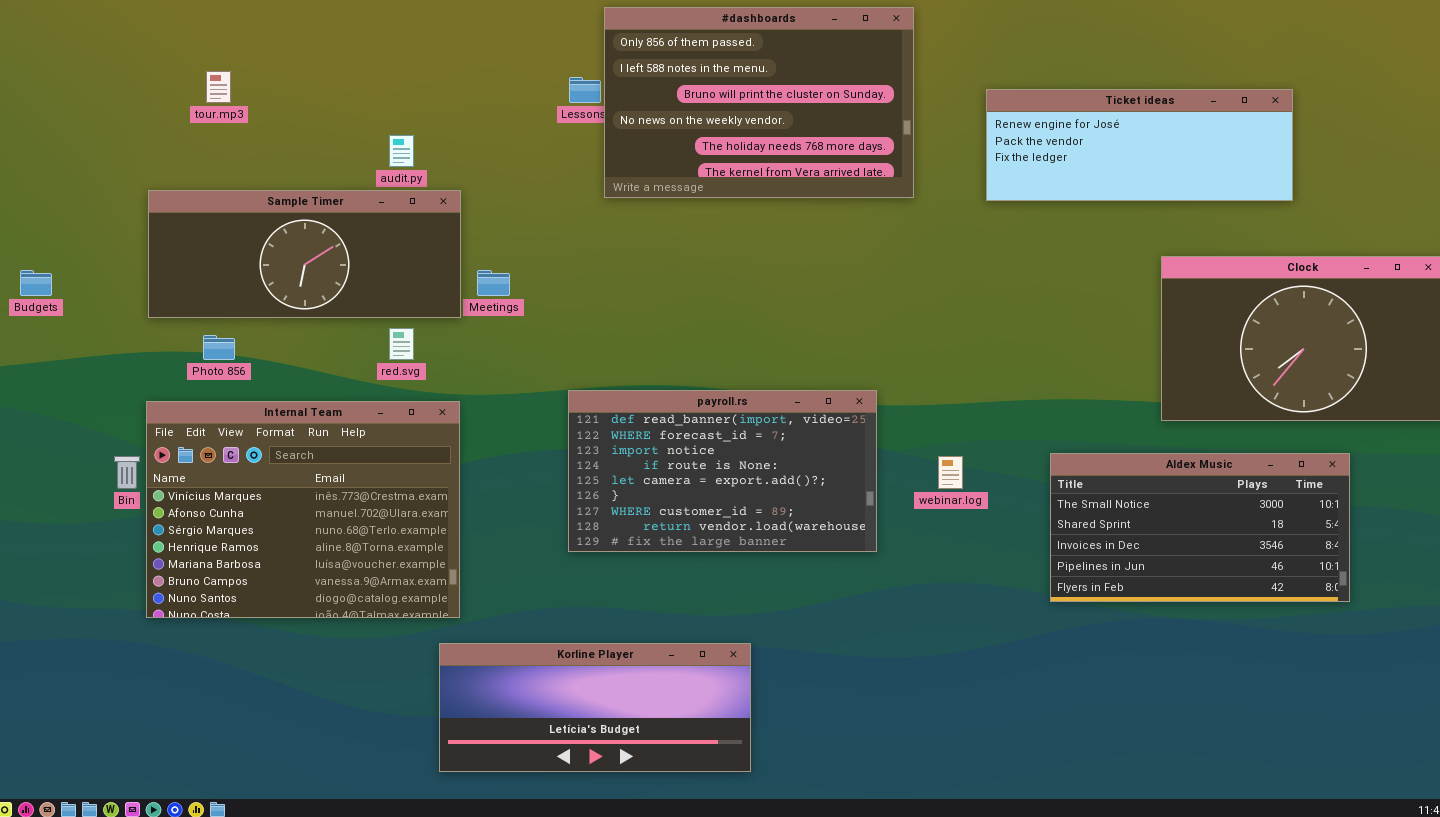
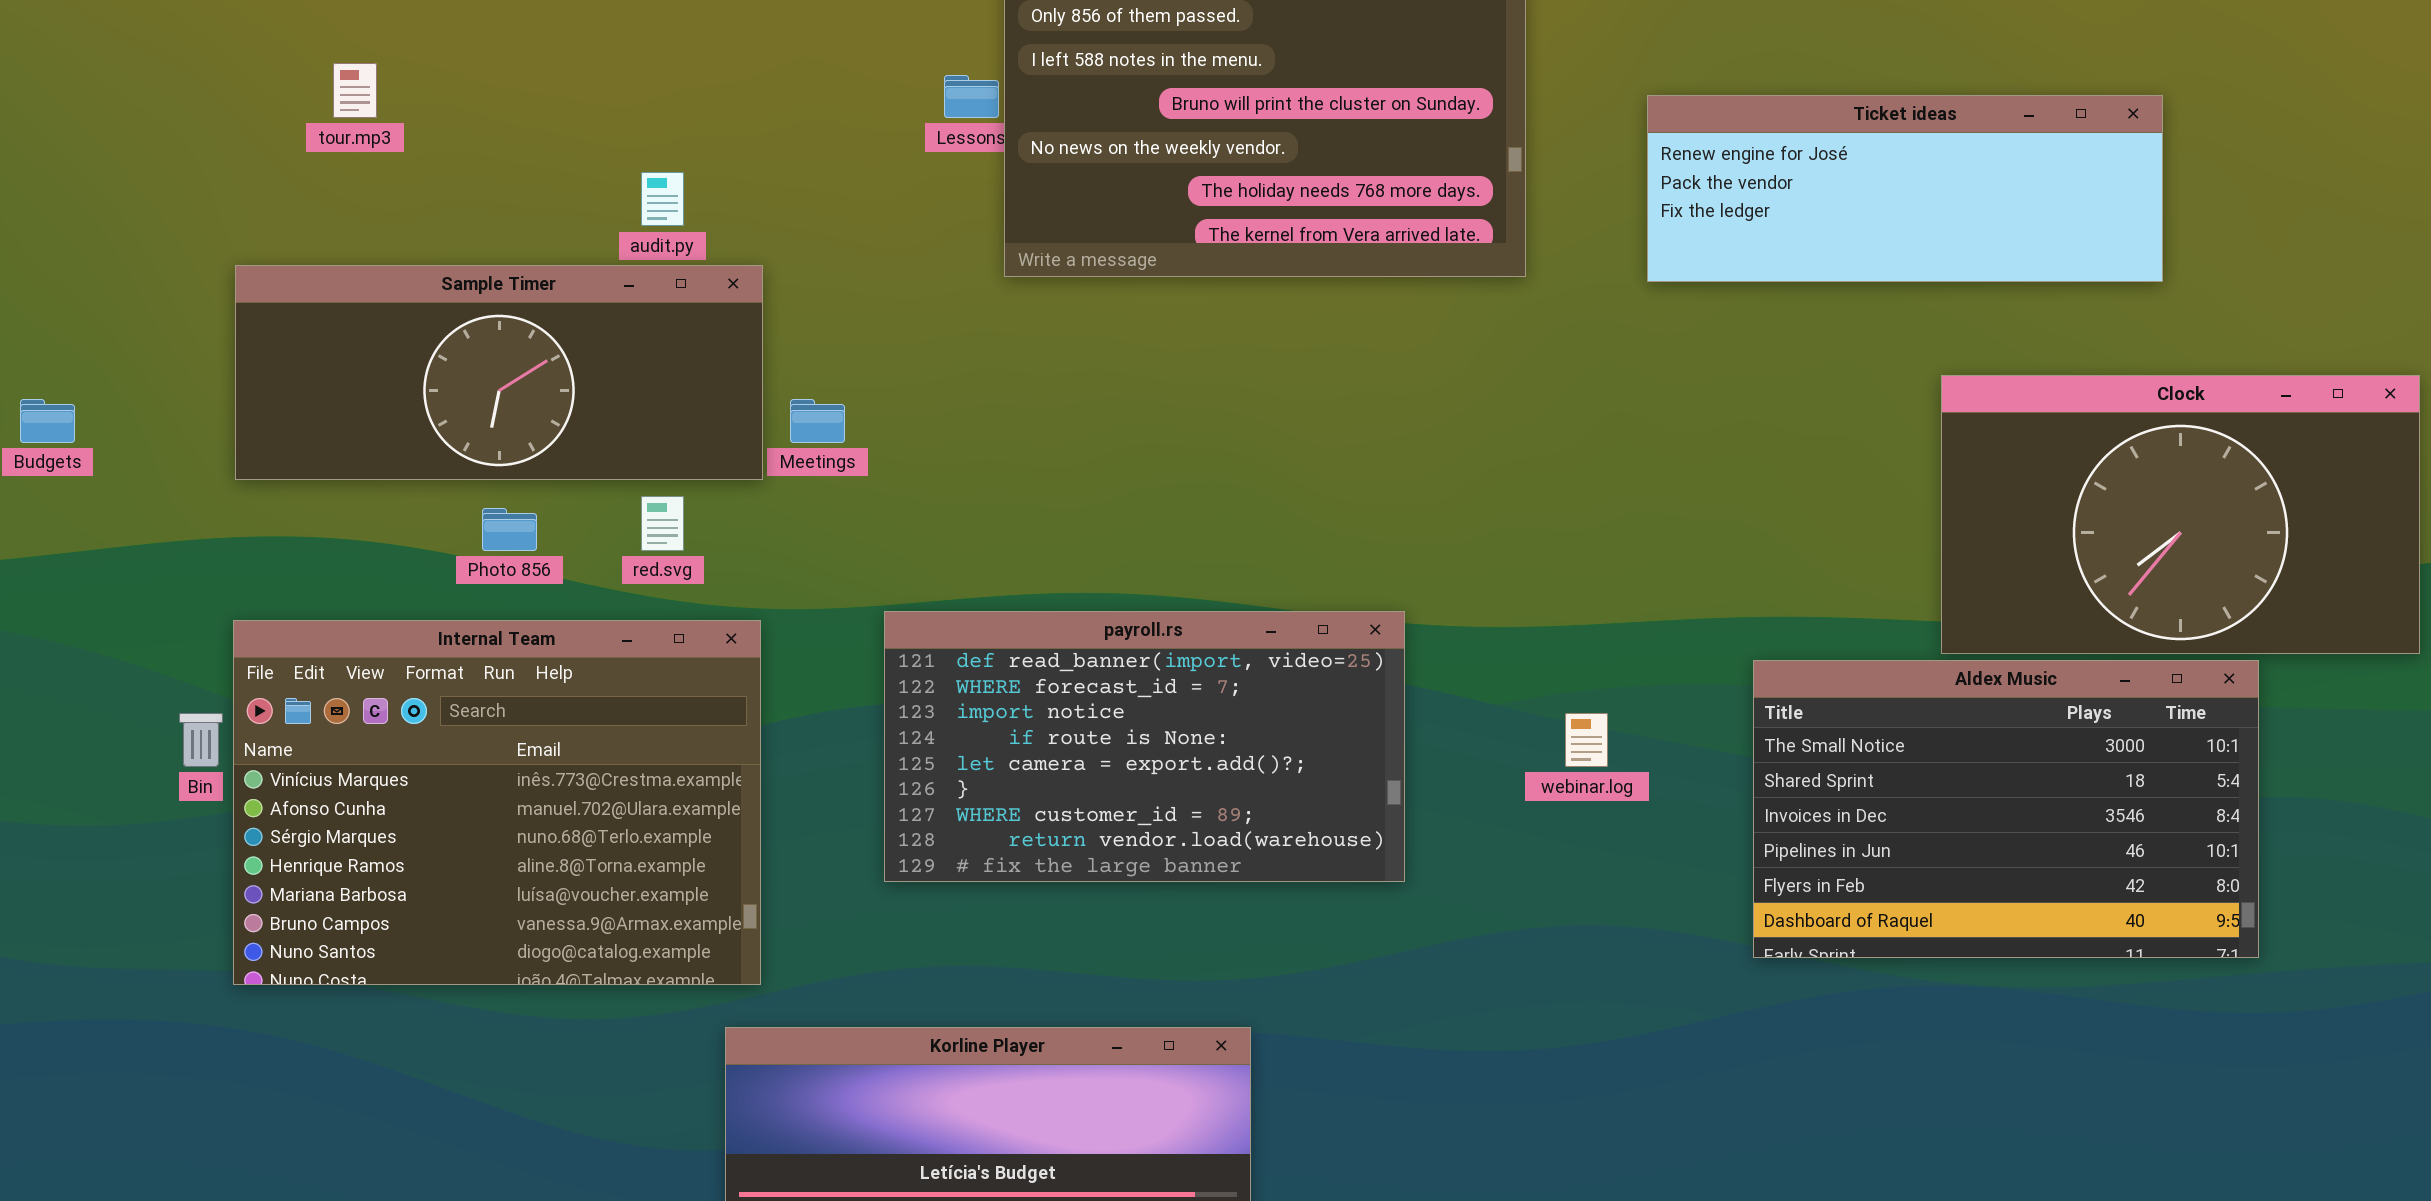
Photo 856: [203,335,235,360] -> [482,508,537,551], moved
payroll.rs: [568,390,877,552] -> [884,611,1405,882], moved
Aldex Music: [1050,453,1350,602] -> [1753,660,2259,958], resized

